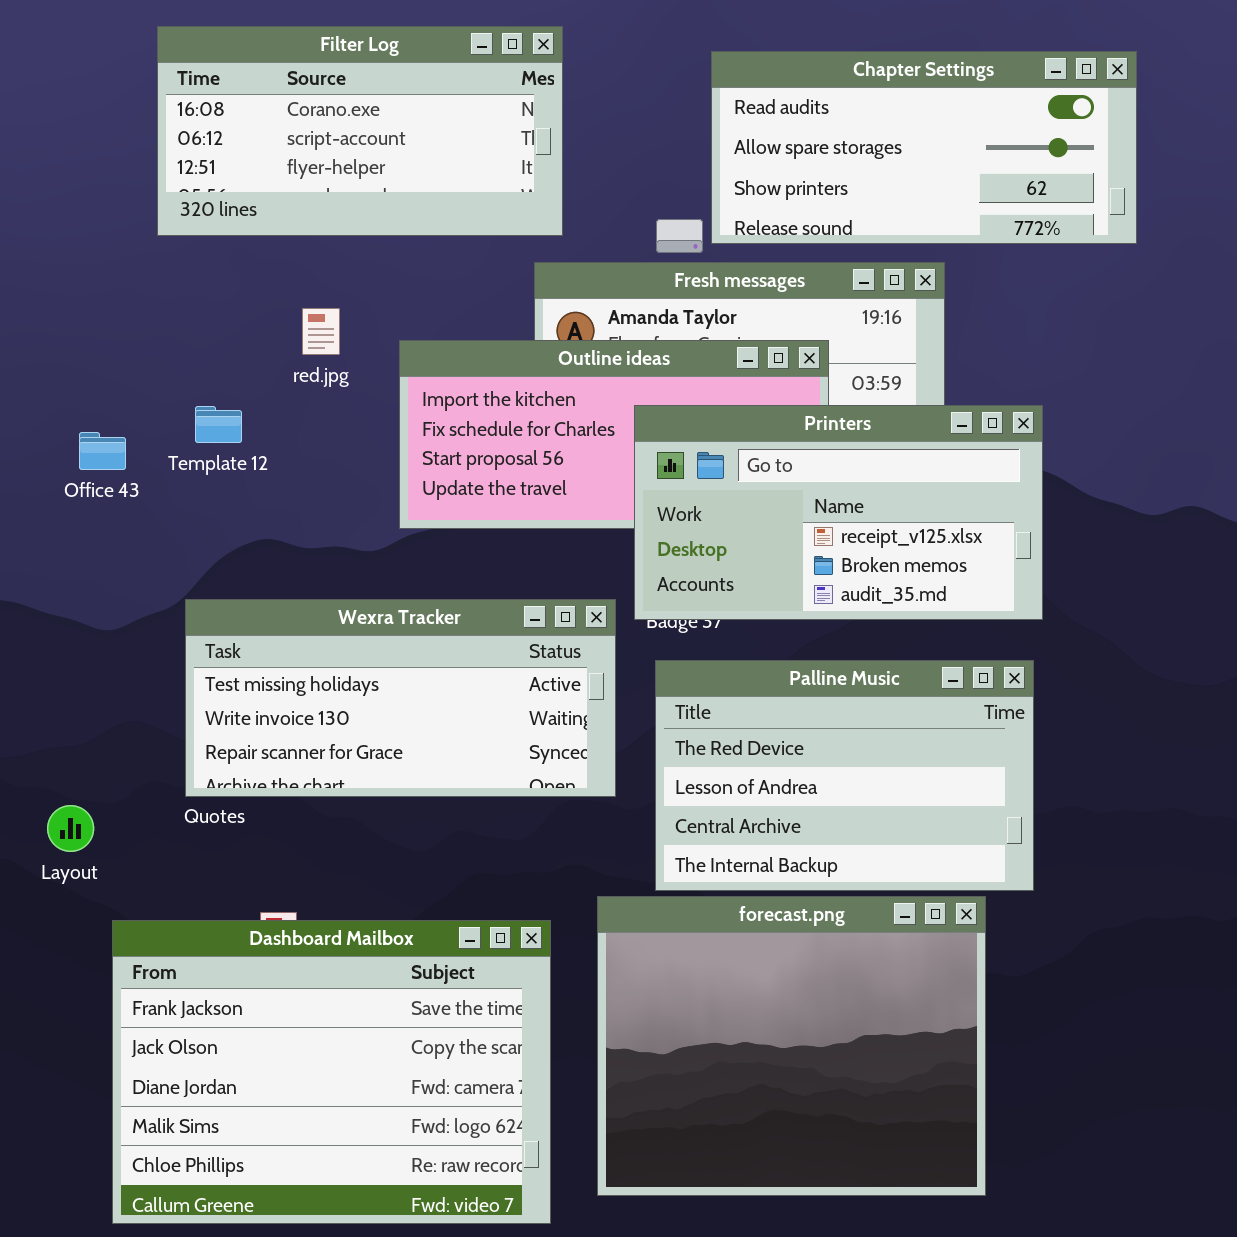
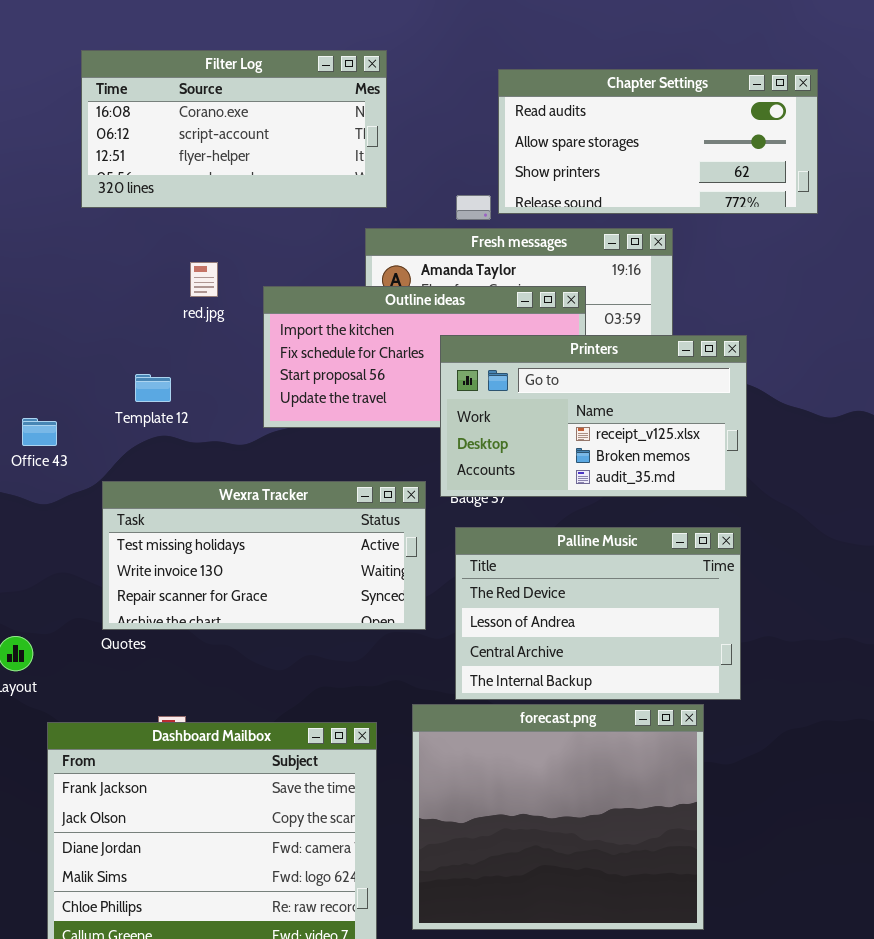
Template 12: [195,406,242,443] -> [135,374,171,402], moved
Office 43: [79,432,126,470] -> [22,418,57,446], moved

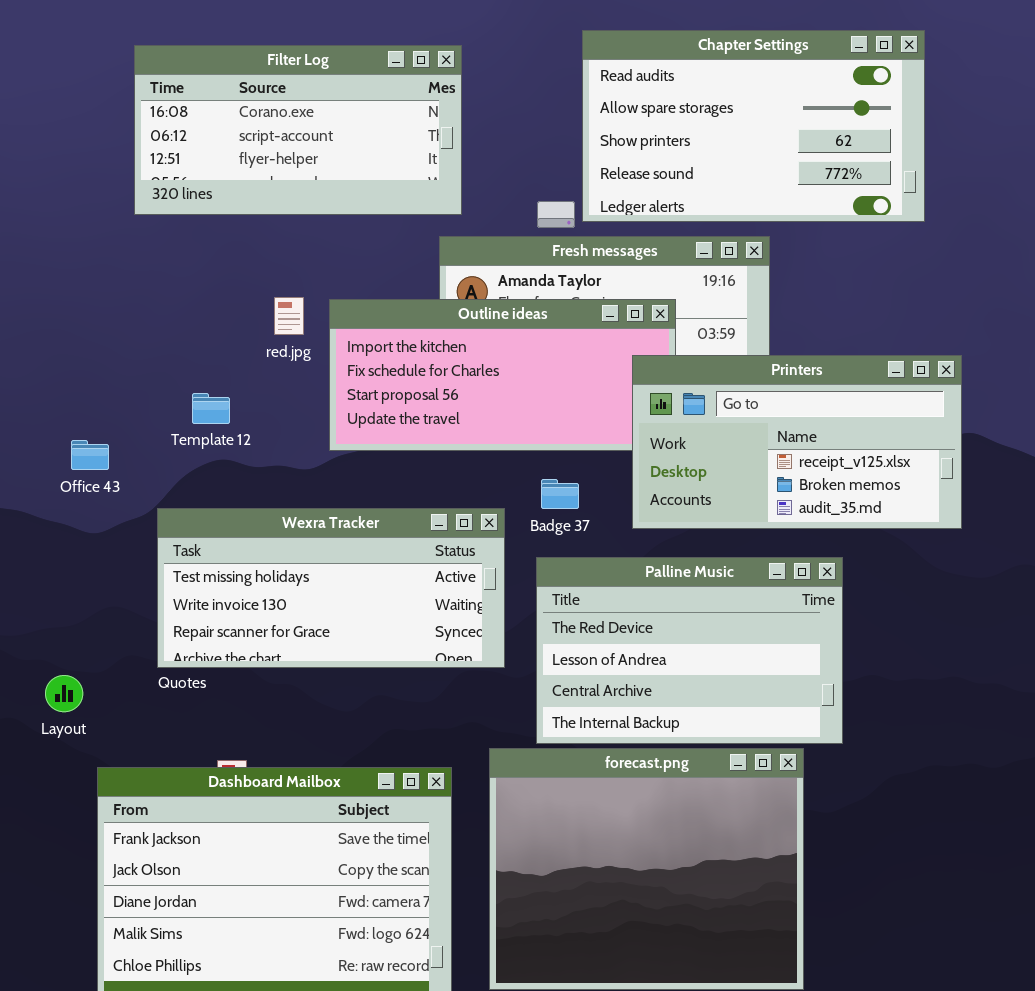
Chapter Settings: [498,69,818,214] -> [582,30,925,222], resized
red.jpg: [190,262,218,297] -> [274,297,304,335], moved
Printers: [440,335,747,497] -> [632,355,962,529], moved

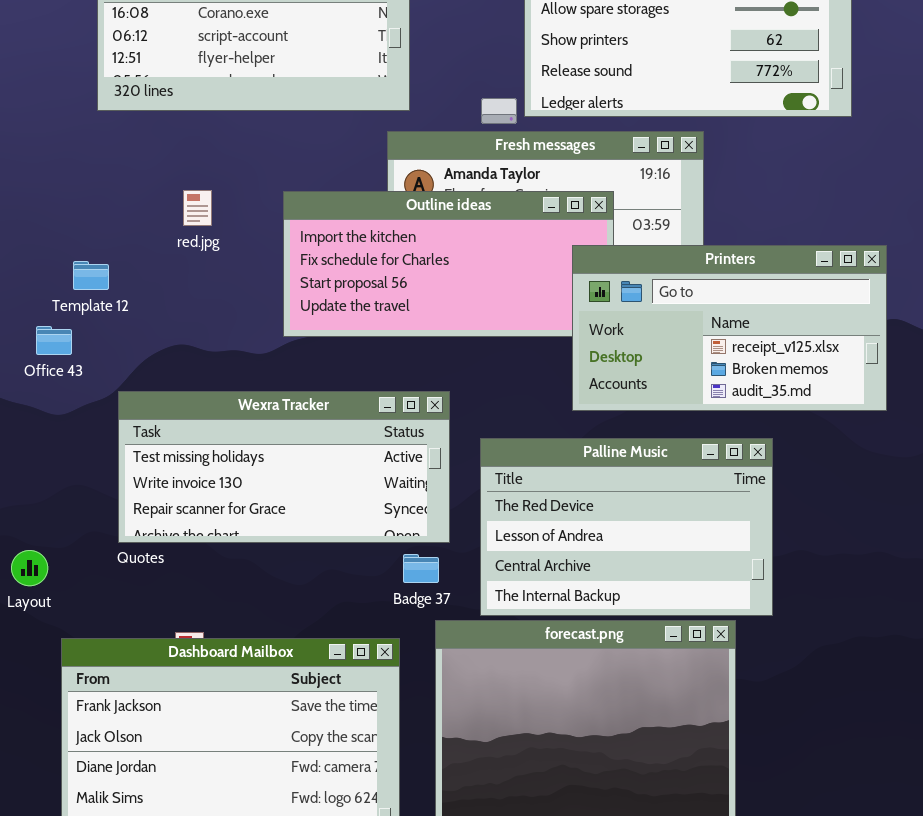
red.jpg: [274,297,304,335] -> [183,190,212,226], moved
Template 12: [192,393,230,424] -> [73,261,109,290], moved
Badge 37: [541,479,579,509] -> [403,554,439,583], moved

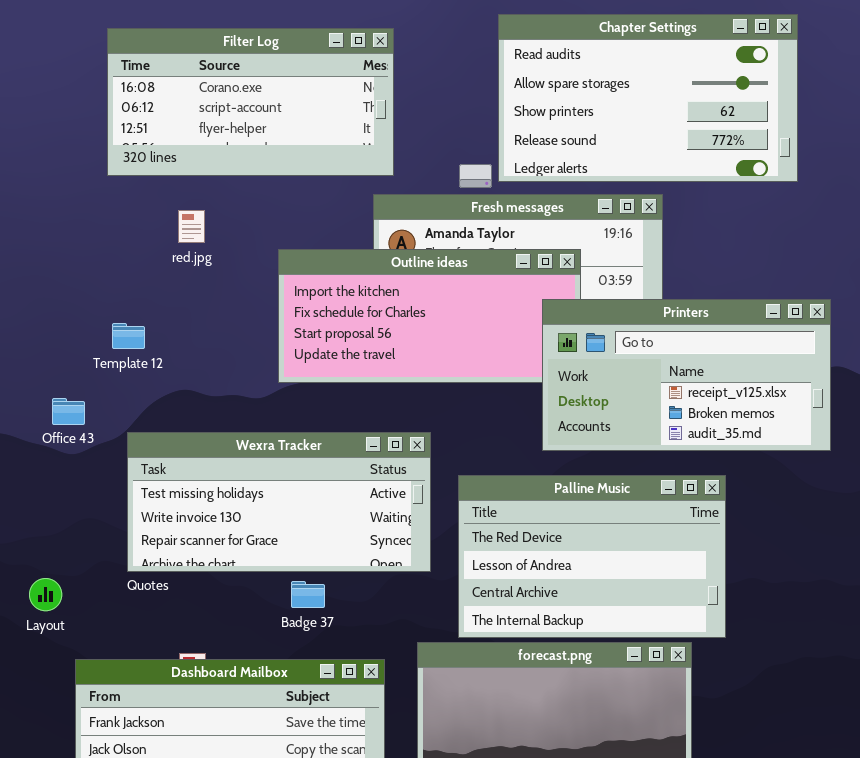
red.jpg: [183,190,212,226] -> [178,210,205,243], moved
Template 12: [73,261,109,290] -> [112,323,145,349], moved
Office 43: [36,326,72,355] -> [52,398,85,425], moved
Badge 37: [403,554,439,583] -> [291,581,325,608], moved

